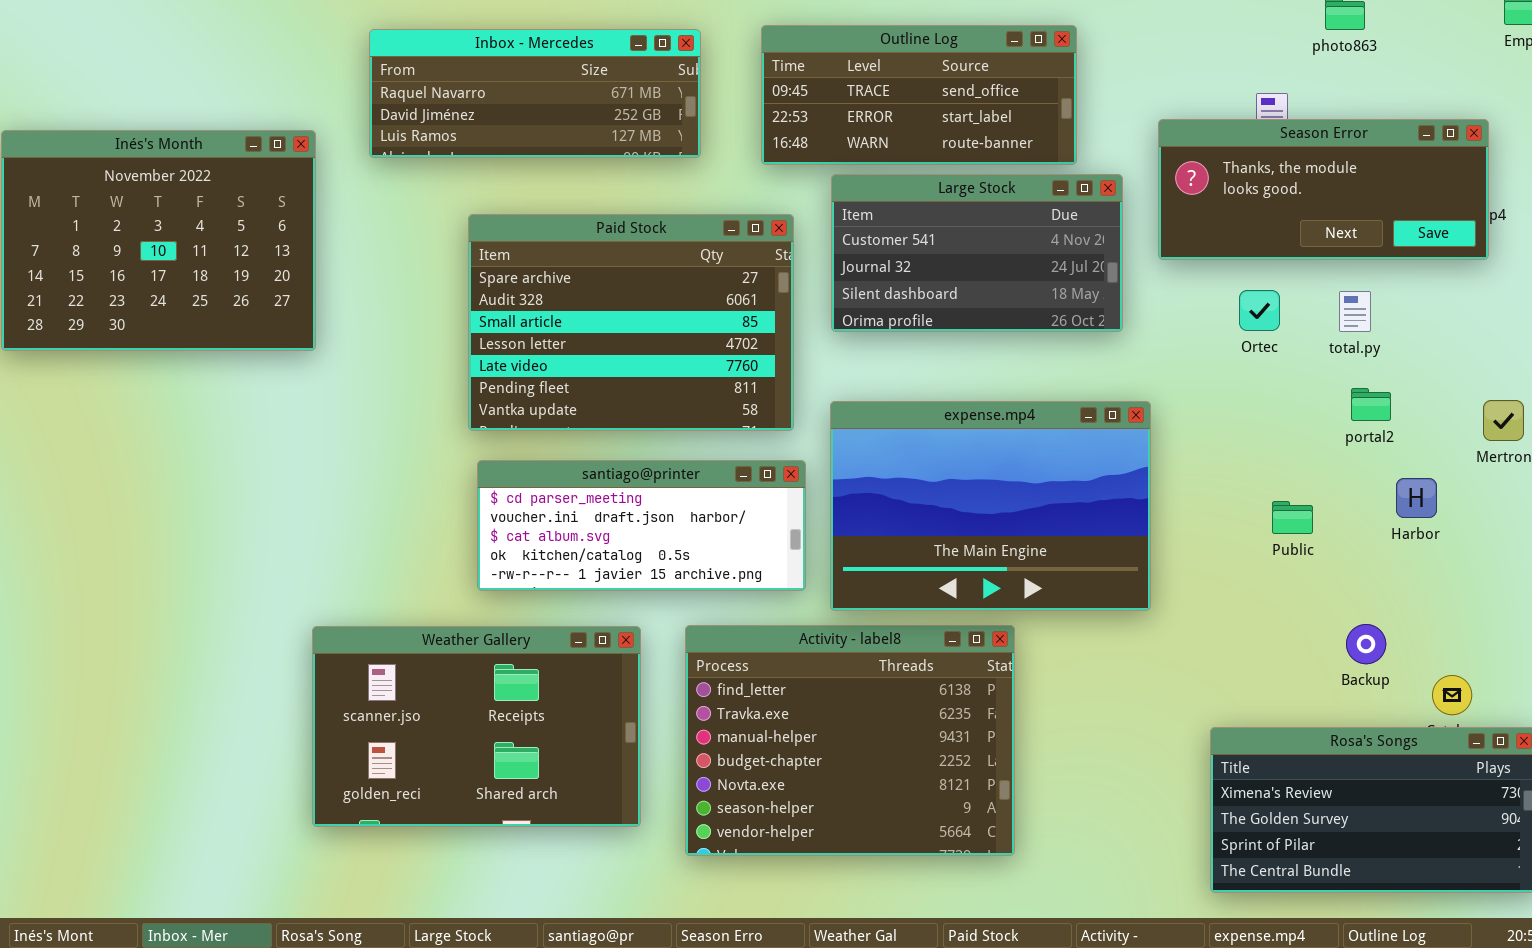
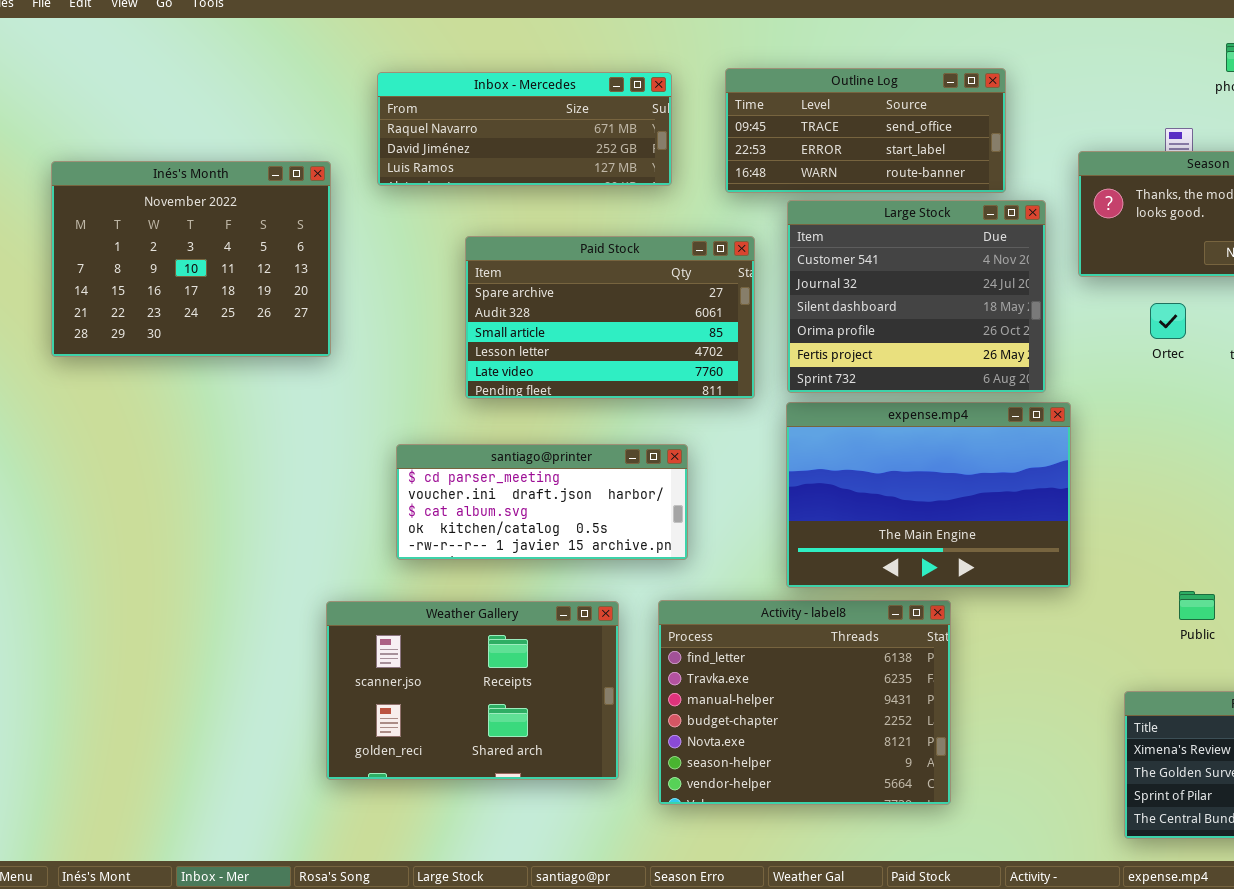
Large Stock: [831,174,1123,332] -> [787,200,1046,393], resized
Paid Stock: [468,214,794,431] -> [465,236,755,399], resized
santiago@printer: [477,460,806,591] -> [396,444,688,560], moved
Public: [1272,501,1313,534] -> [1179,591,1215,620], moved

